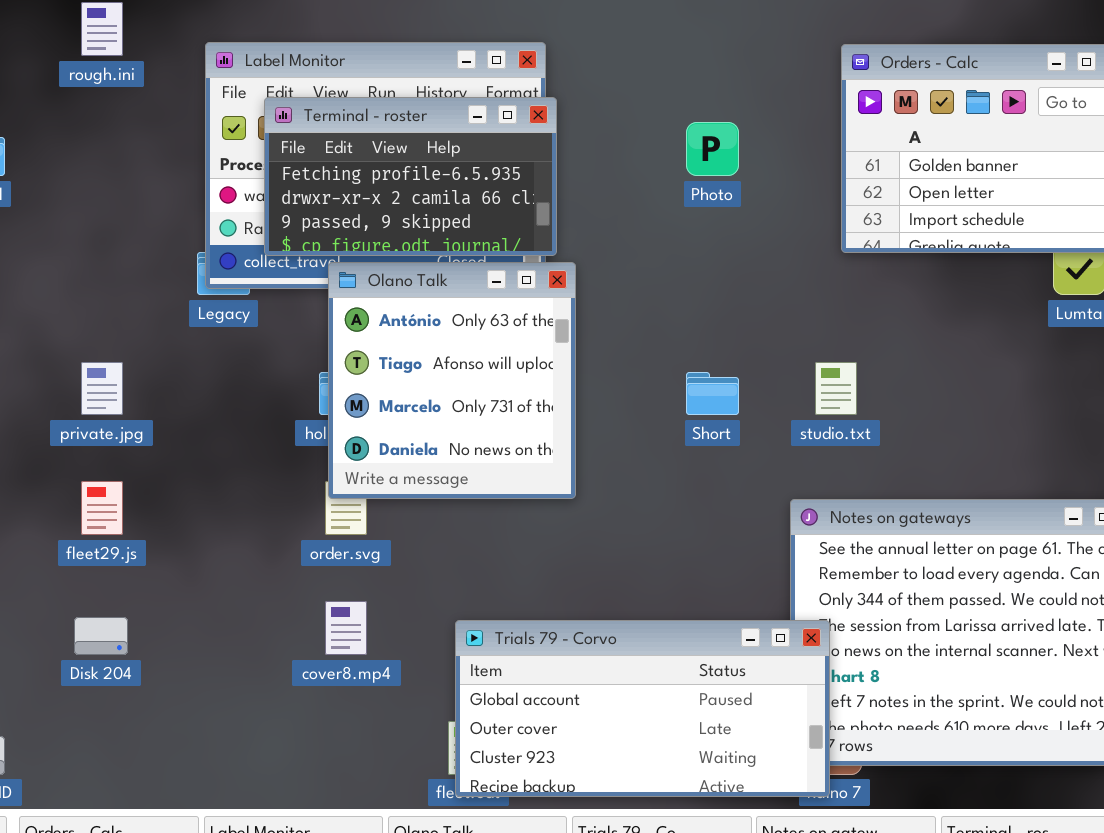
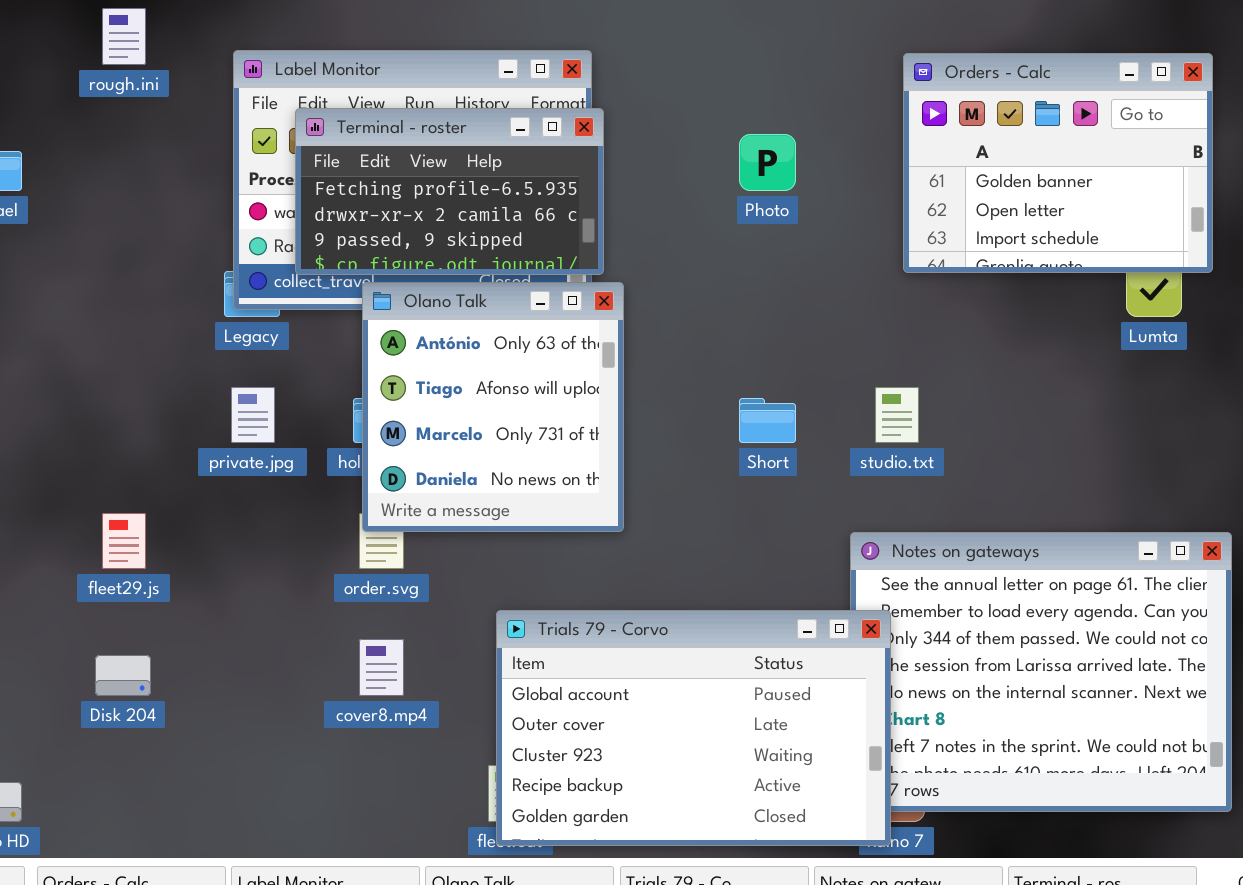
private.jpg: [81,362,123,415] -> [231,387,275,443], moved
Trials 79 - Corvo: [455,620,830,797] -> [496,610,891,846], resized

